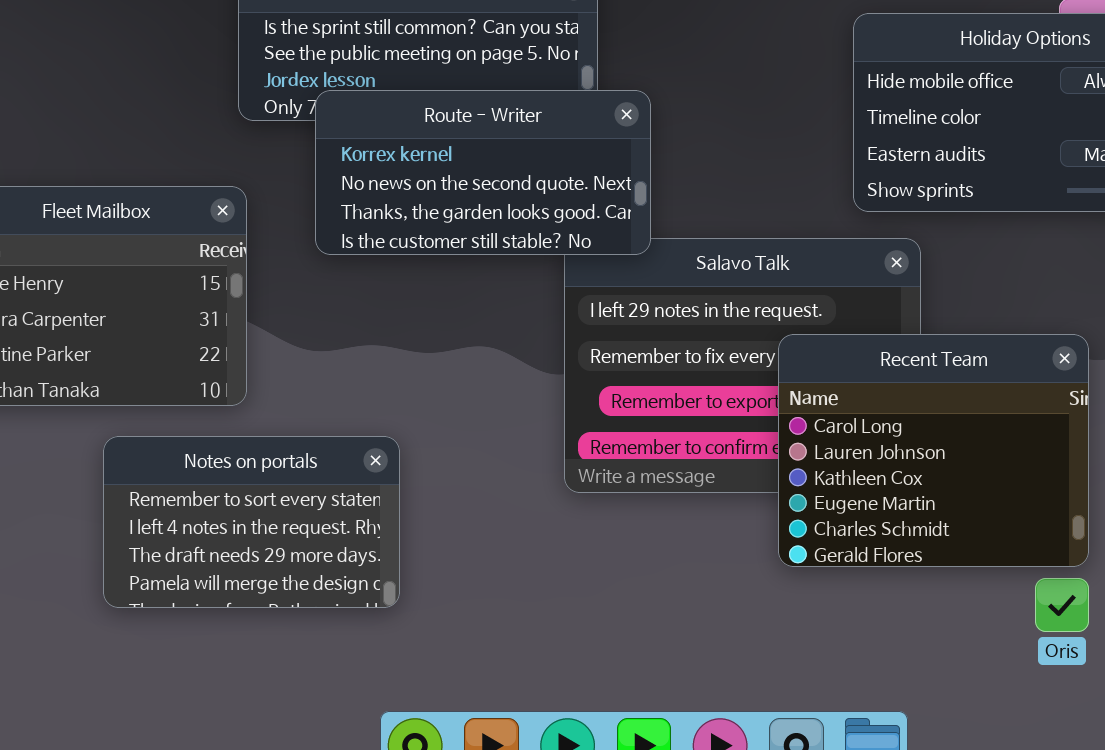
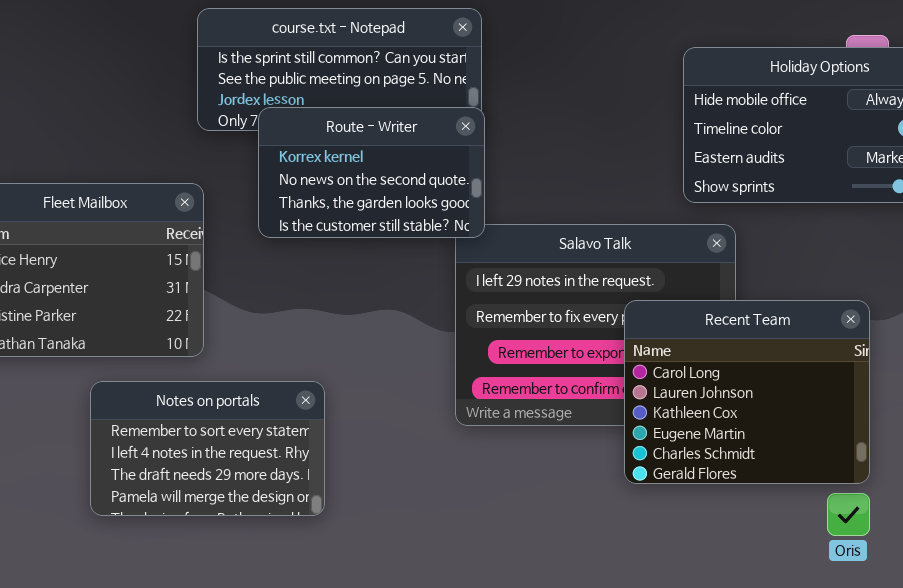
Route - Writer: [315,90,651,255] -> [258,107,485,238], resized

